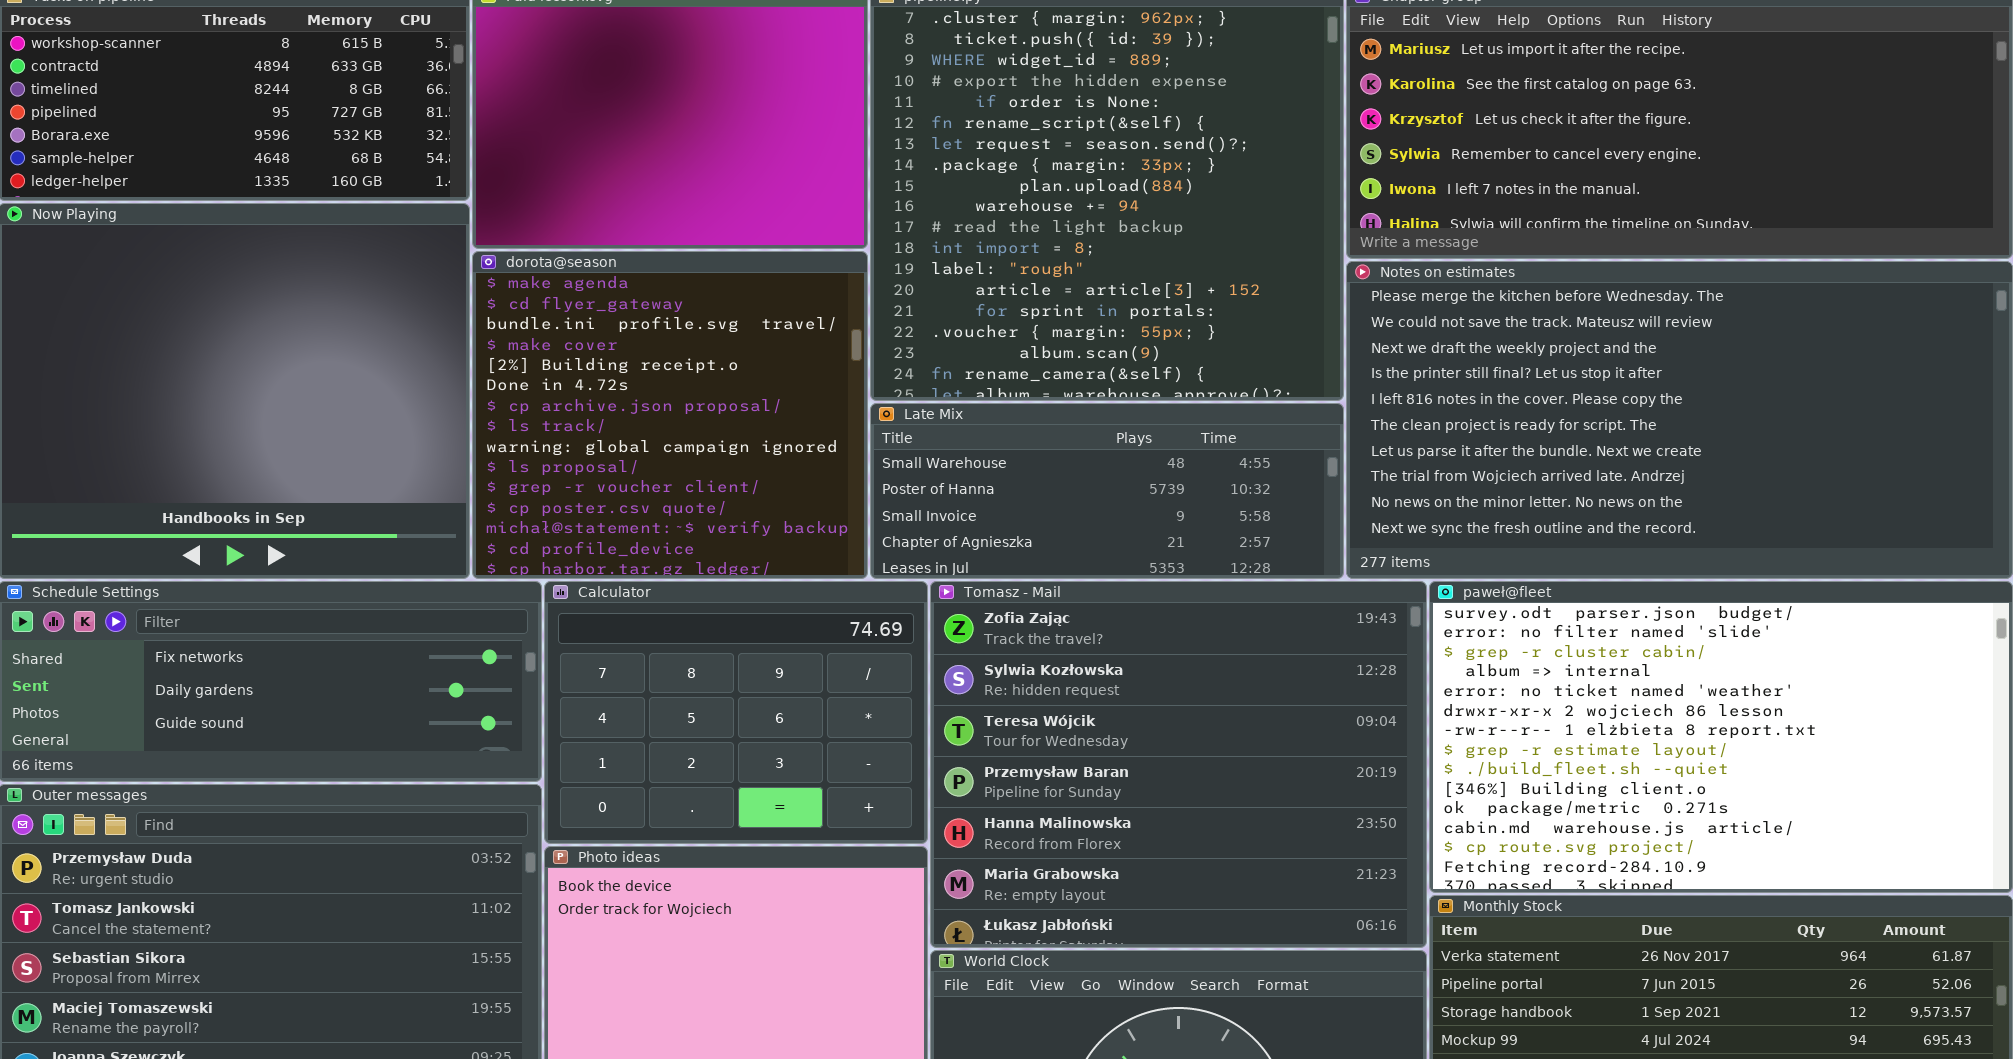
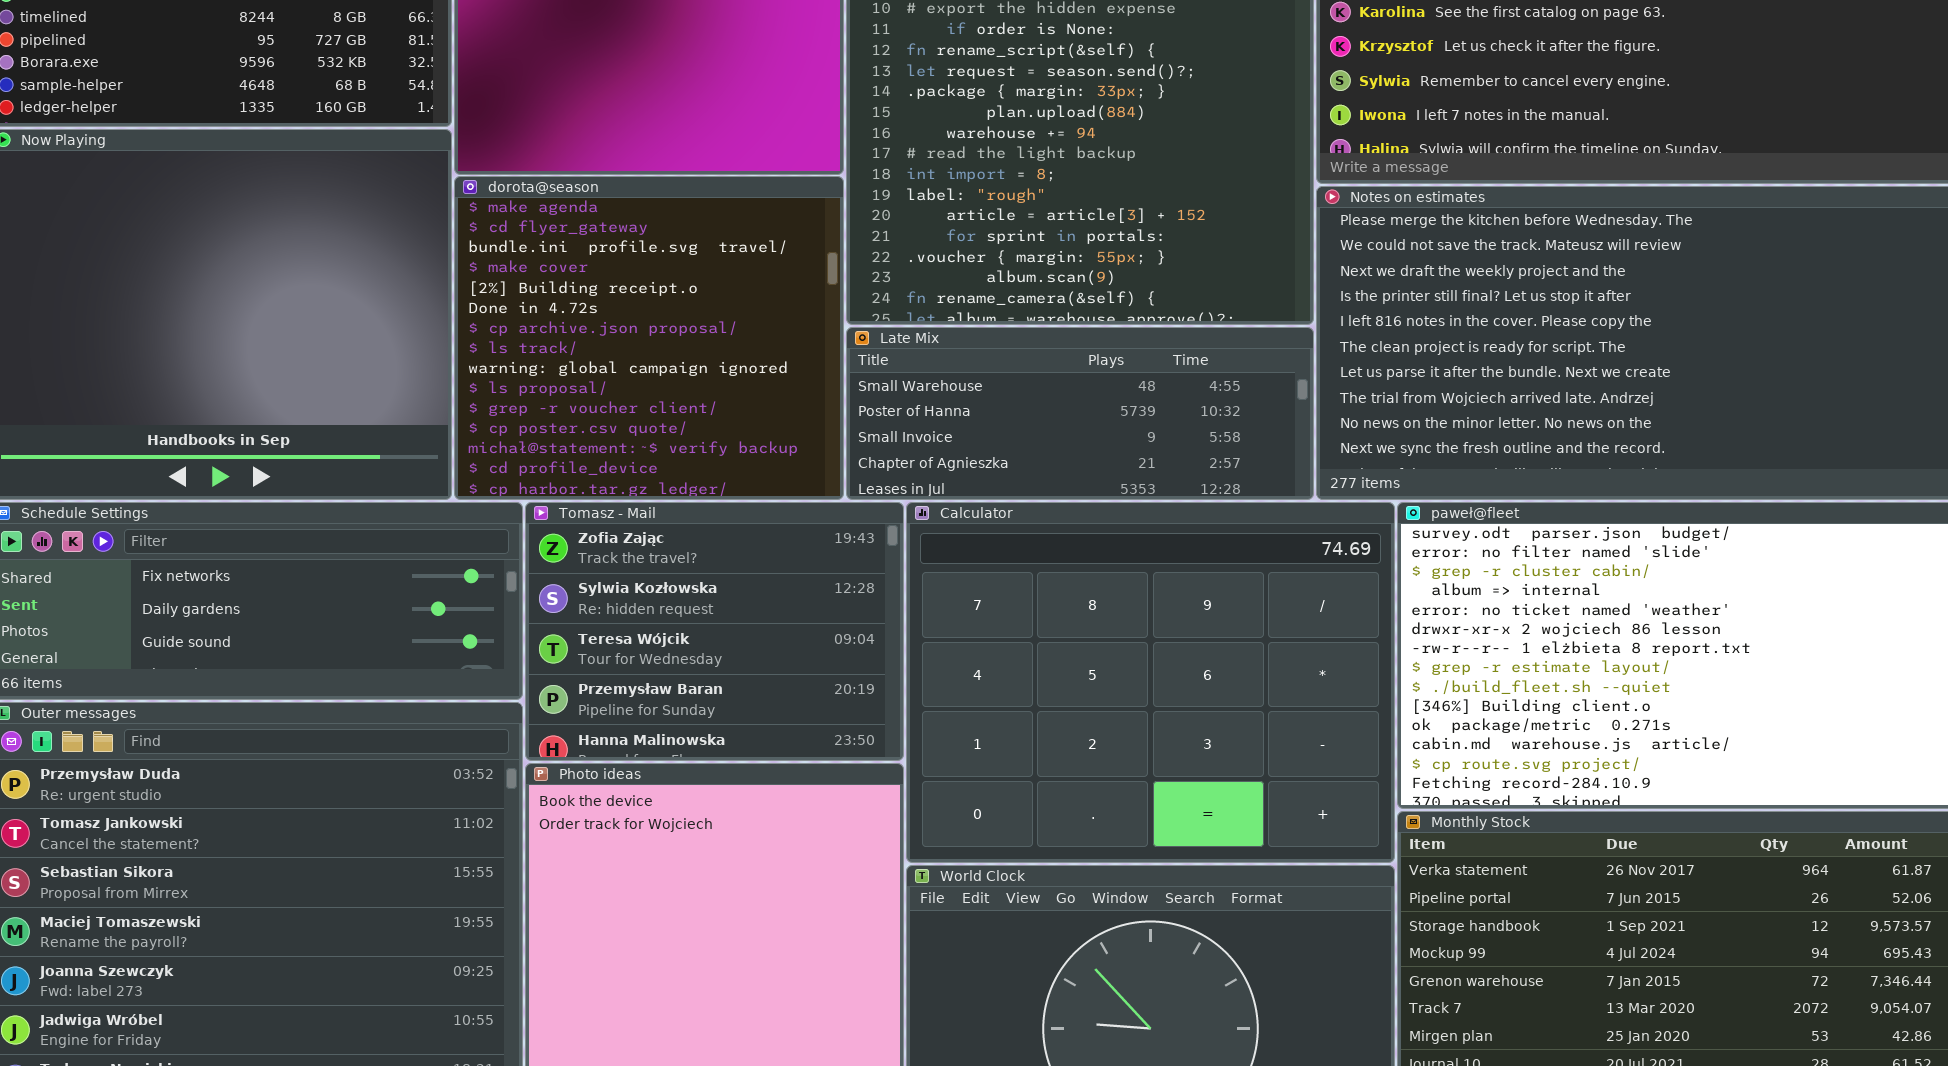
Calculator: [544,581,928,844] -> [906,502,1395,863], moved, resized
Tomasz - Mail: [930,581,1427,948] -> [525,502,904,761], moved, resized

